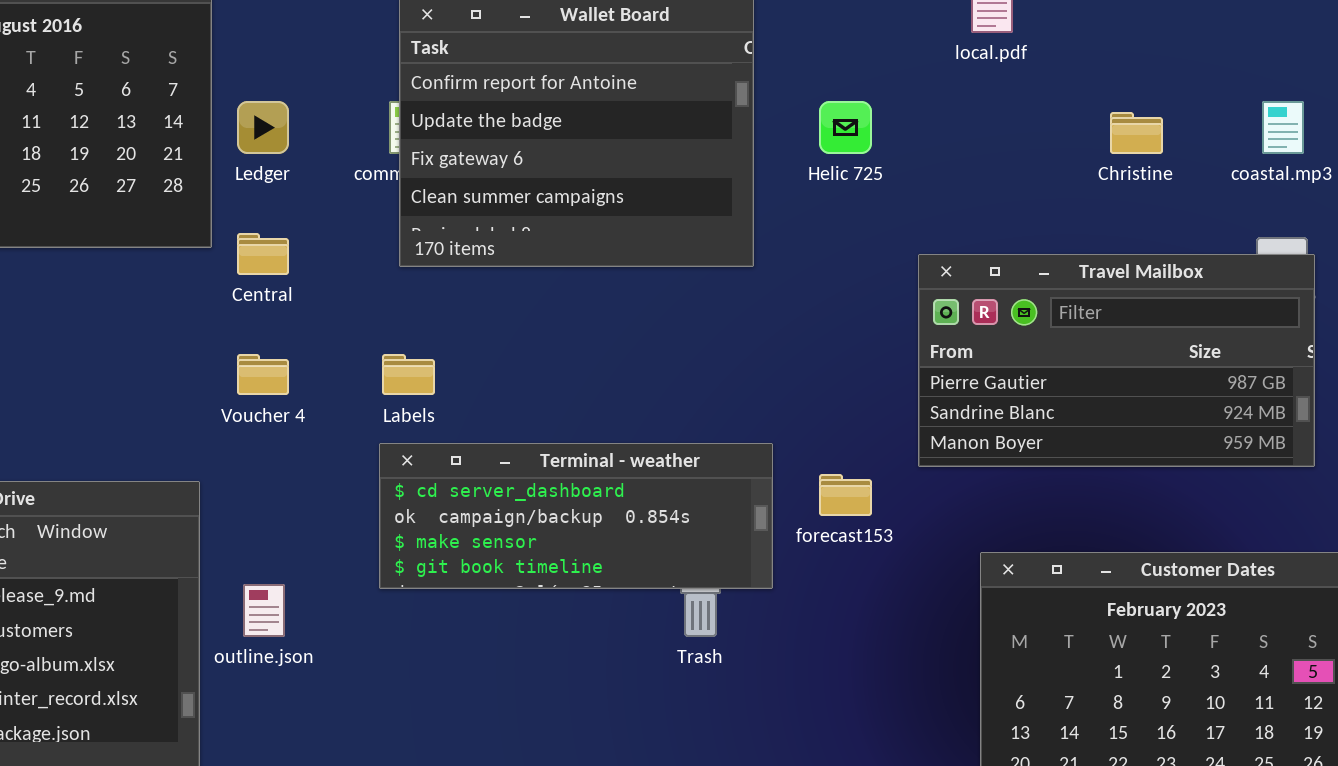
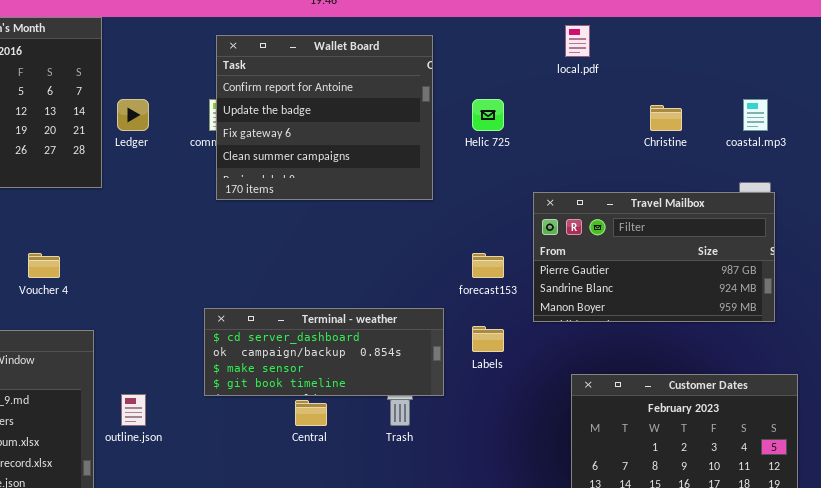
Central: [237,233,289,275] -> [295,400,327,426], moved
Voucher 4: [237,354,289,395] -> [28,253,60,278], moved
Labels: [382,354,435,395] -> [472,326,504,352], moved
forecast153: [819,474,872,516] -> [472,253,504,278], moved

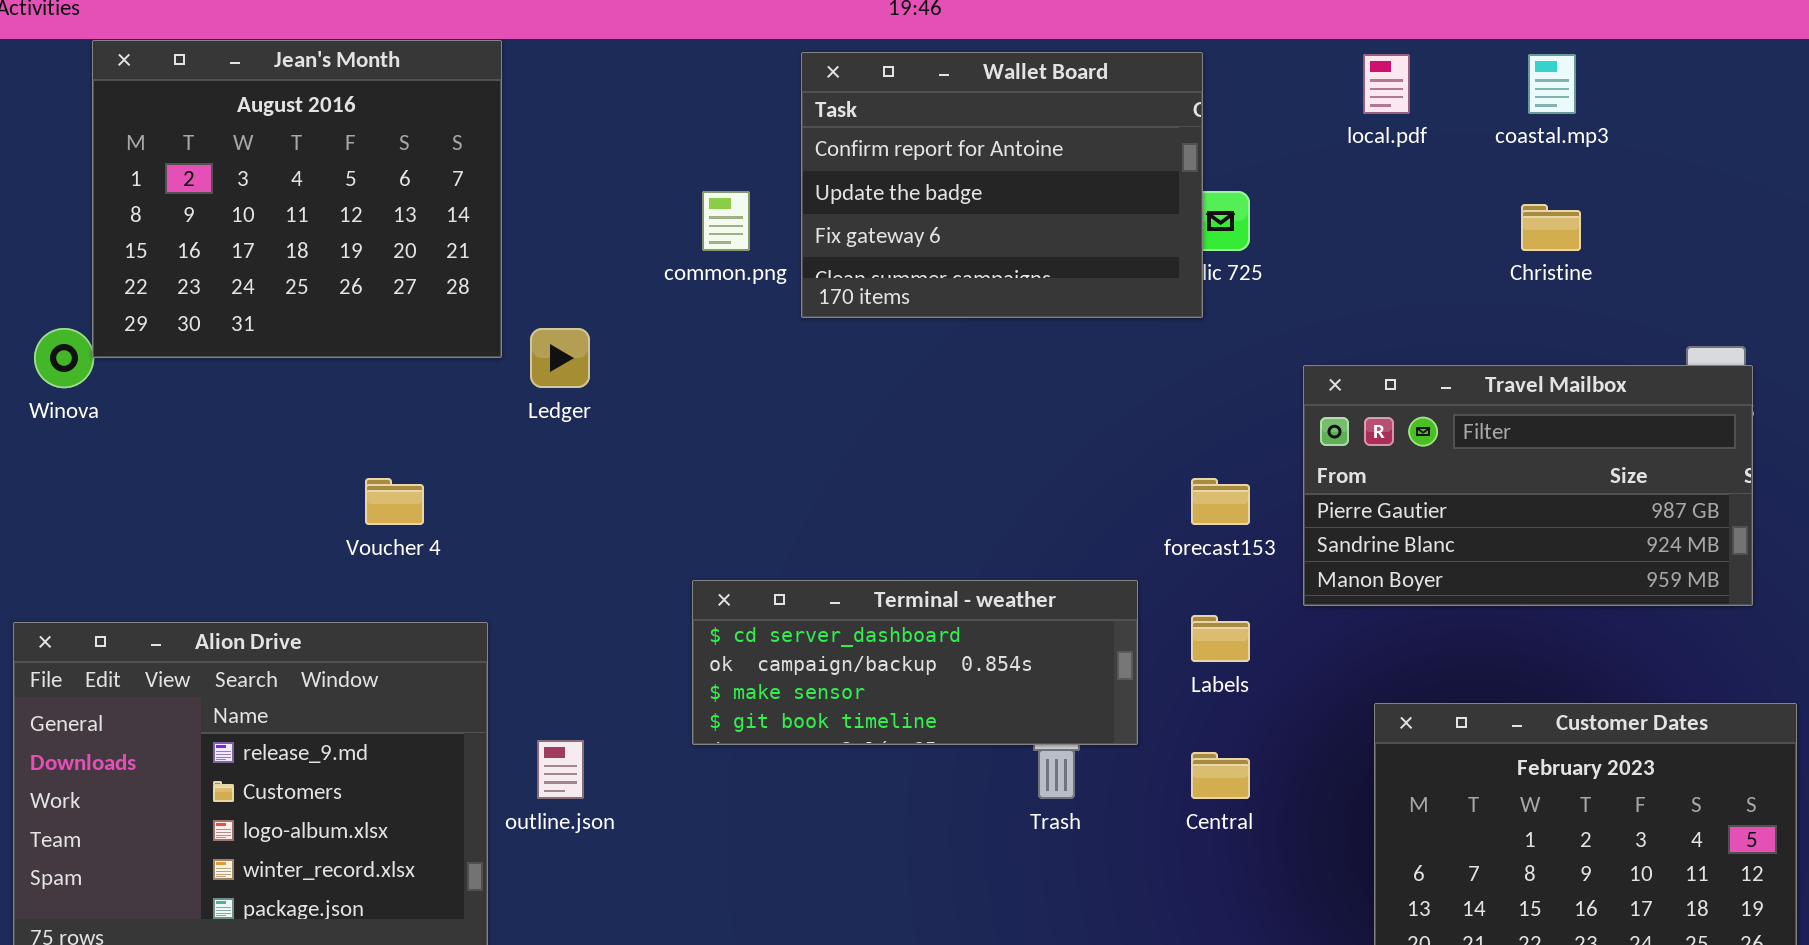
Wallet Board: [216,35,433,200] -> [801,52,1203,318], moved, resized
Ledger: [117,99,149,131] -> [530,328,590,388], moved
coastal.mp3: [743,99,768,131] -> [1528,54,1576,114], moved
Central: [295,400,327,426] -> [1191,752,1250,799], moved

